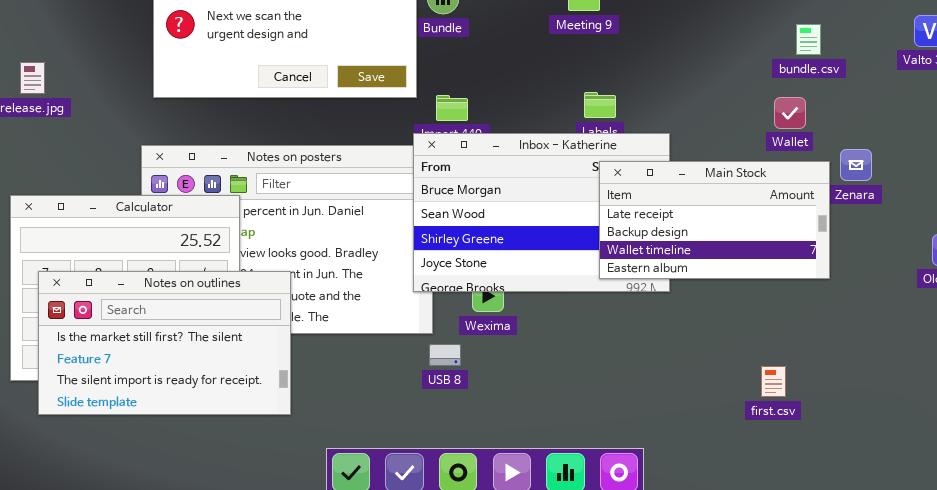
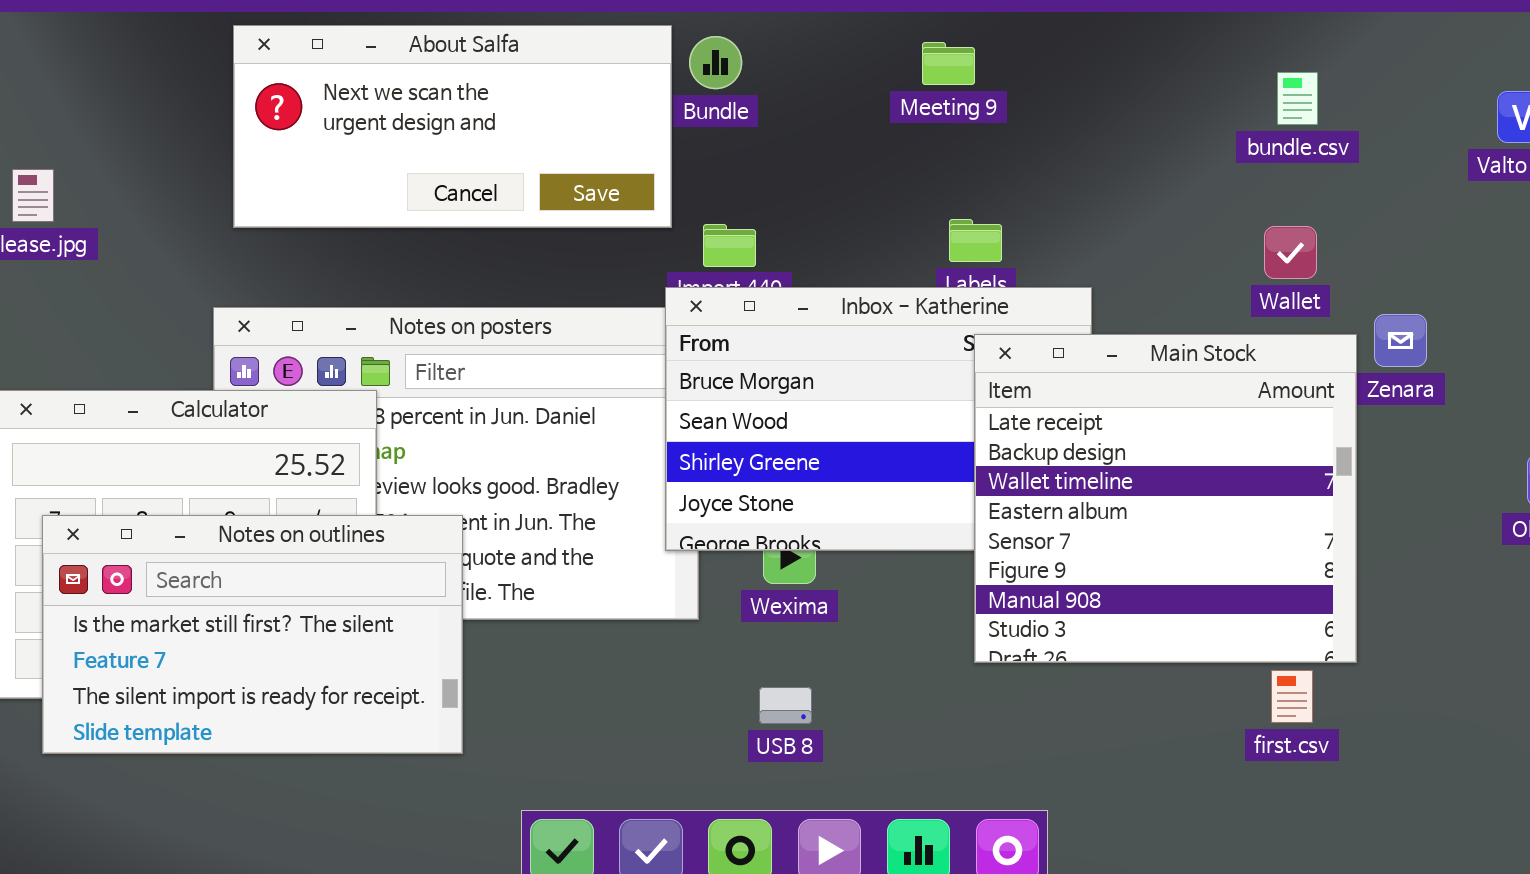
bundle.csv: [796,24,821,55] -> [1277,72,1318,125], moved
Main Stock: [599,161,830,279] -> [974,334,1357,663], resized
USB 8: [429,344,461,366] -> [759,687,812,724], moved
first.csv: [761,366,786,397] -> [1271,670,1313,723], moved

